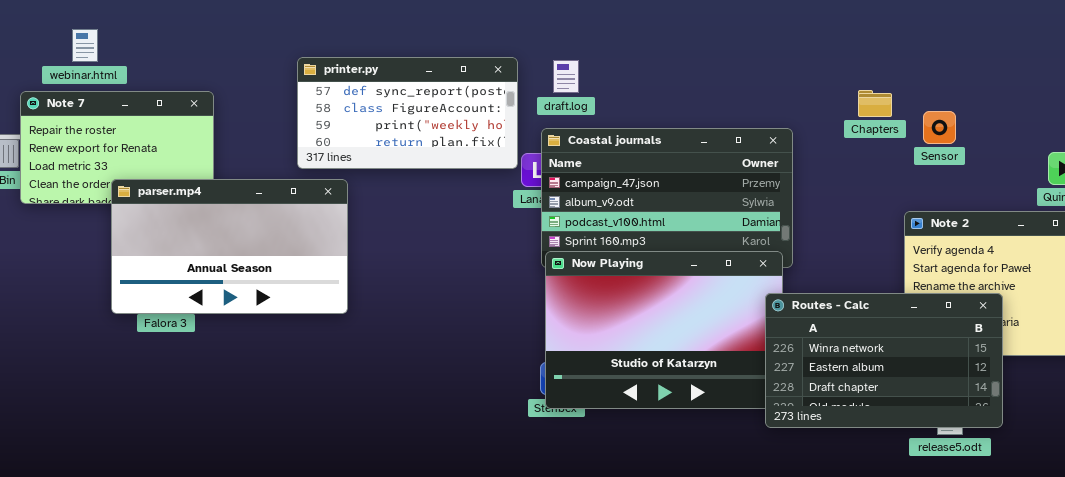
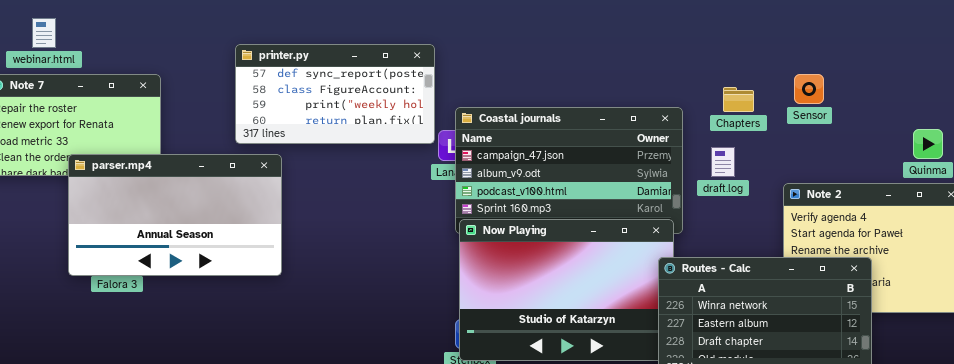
draft.log: [553,60,579,93] -> [711,147,735,177], moved
Chapters: [858,90,892,117] -> [723,87,754,112], moved
Sensor: [923,111,956,144] -> [794,74,824,104], moved

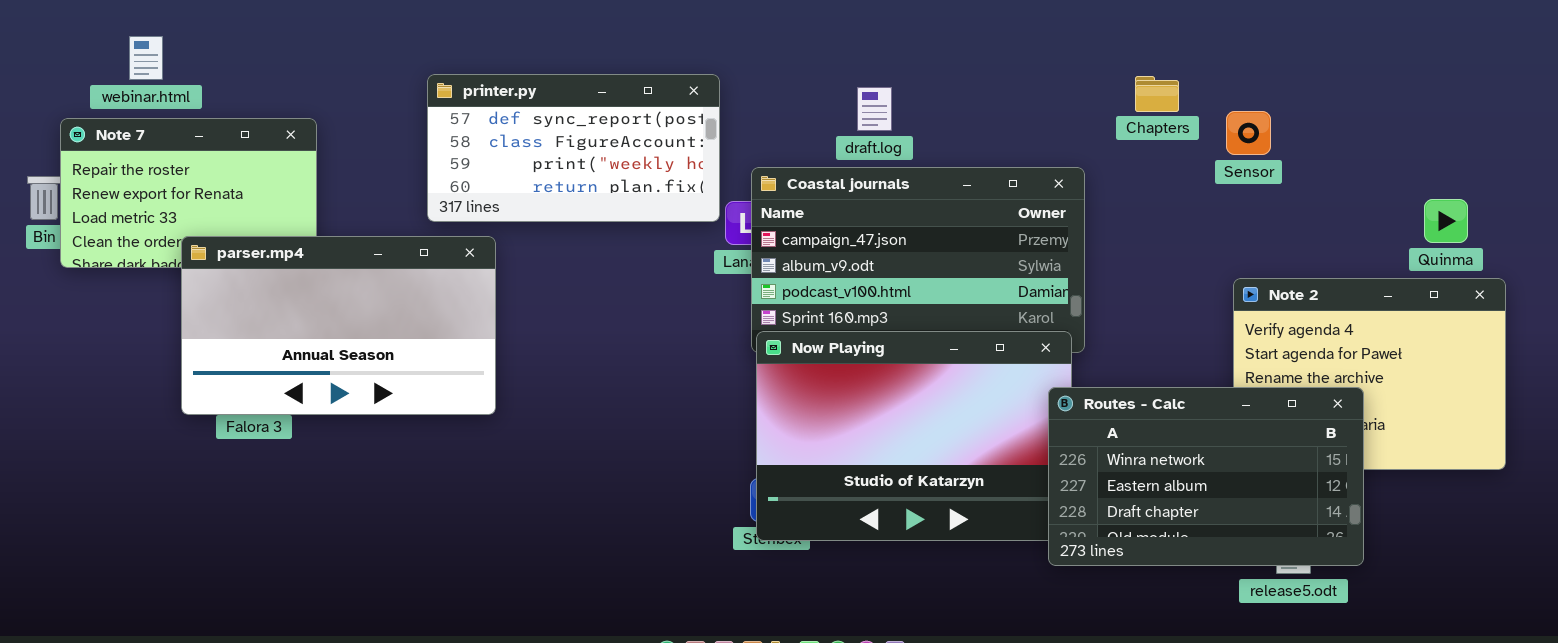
Sensor: [794,74,824,104] -> [1226,111,1271,155], moved
Chapters: [723,87,754,112] -> [1135,76,1179,112], moved
draft.log: [711,147,735,177] -> [857,87,892,131], moved

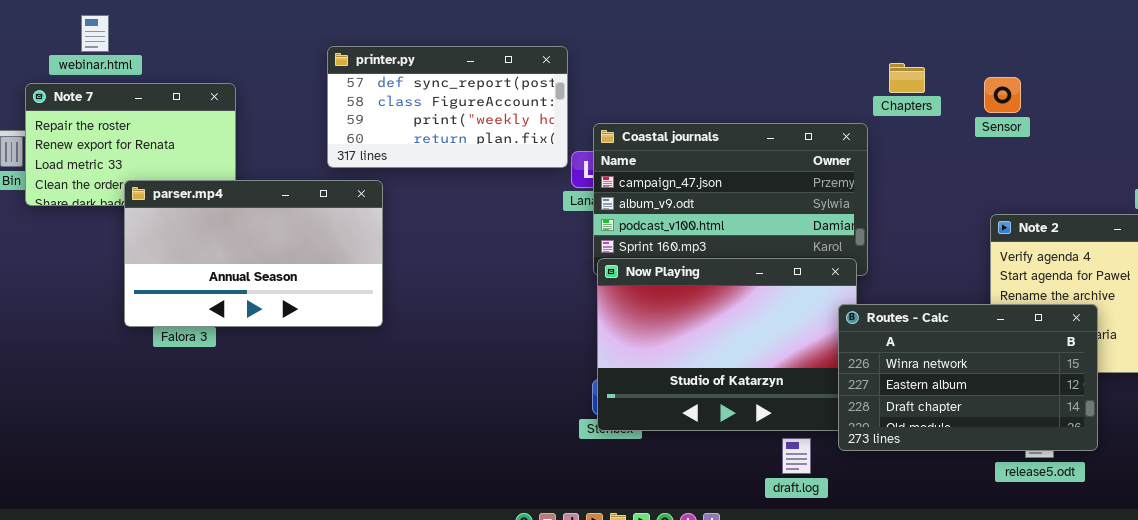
Chapters: [1135,76,1179,112] -> [889,63,925,93], moved
draft.log: [857,87,892,131] -> [782,438,811,474], moved

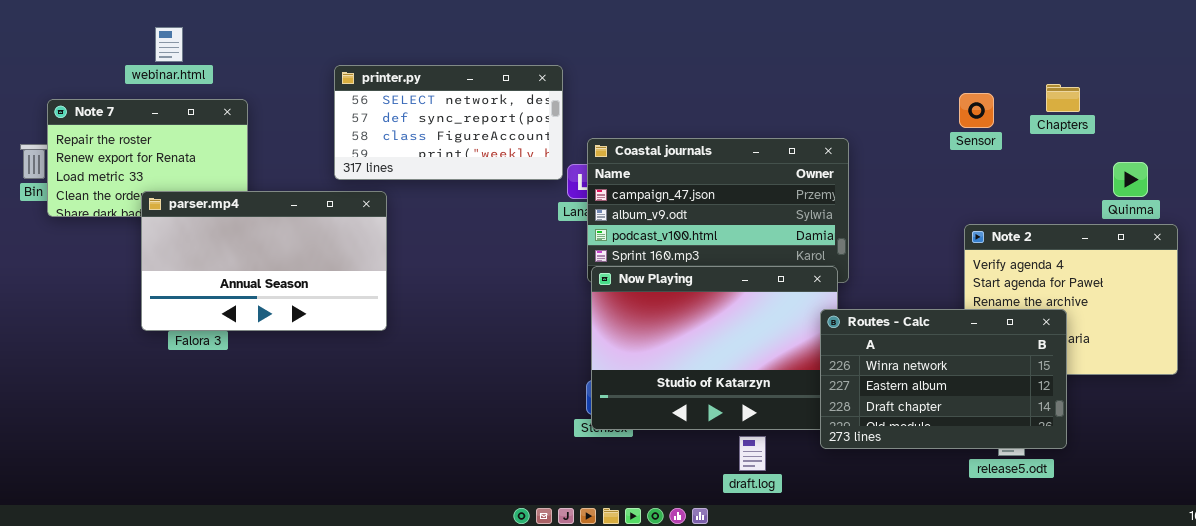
webinar.html: [81,15,109,52] -> [155,27,183,62], moved
printer.py: [327,46,568,168] -> [334,65,563,180], scrolled up 1 row
Chapters: [889,63,925,93] -> [1046,84,1080,112], moved
draft.log: [782,438,811,474] -> [739,436,766,471], moved

